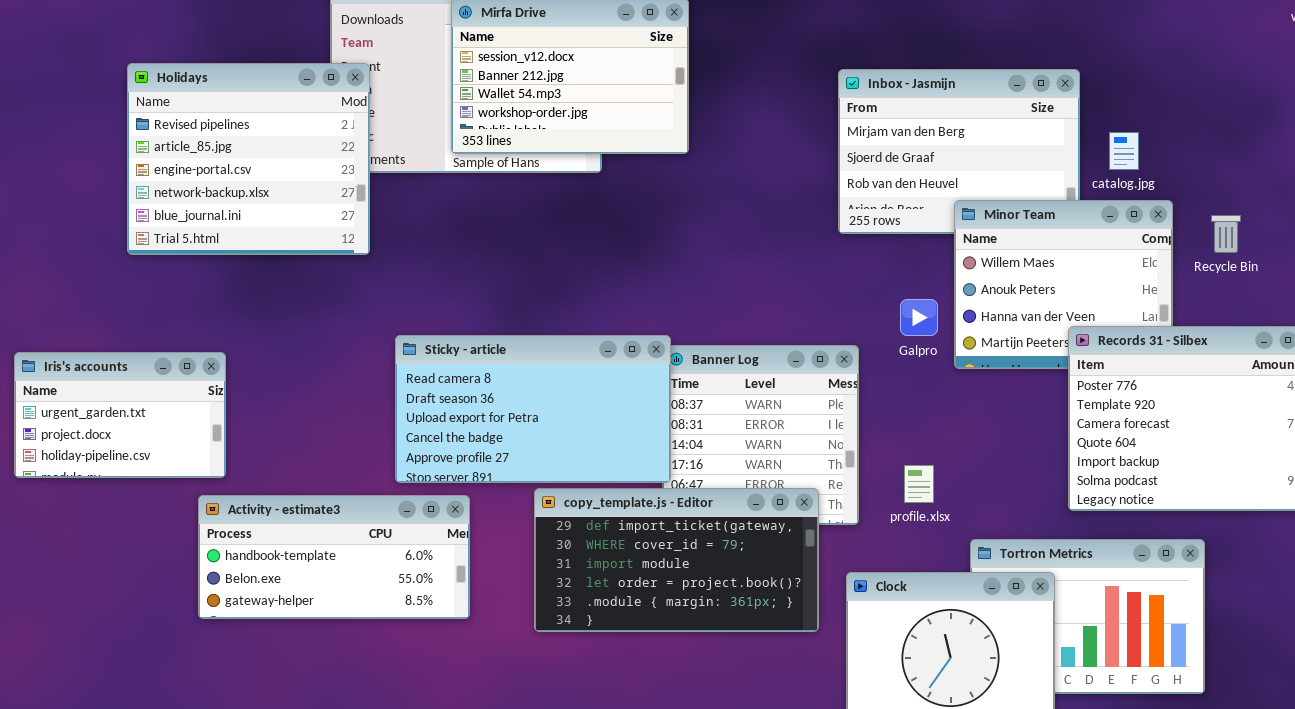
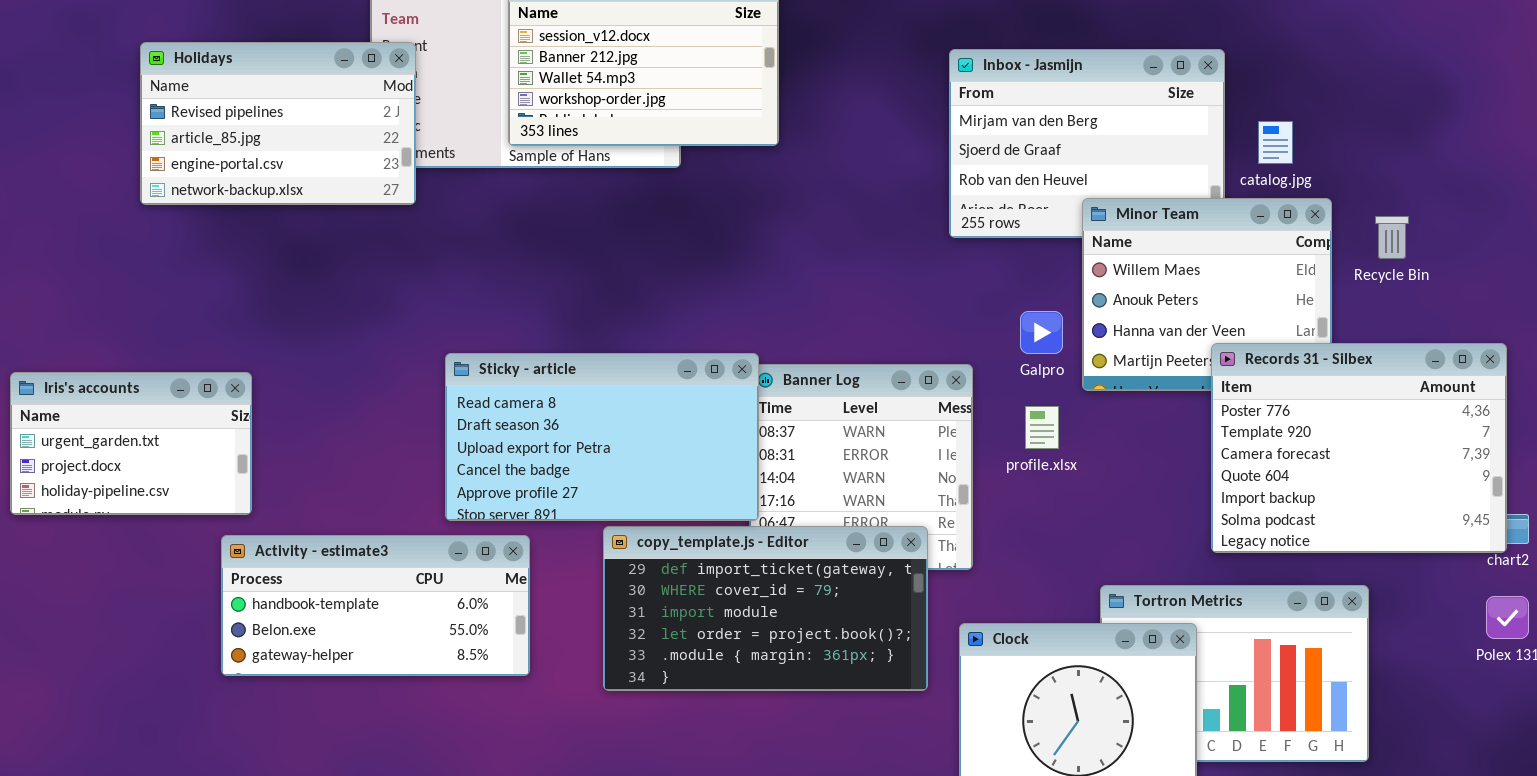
Holidays: [127,63,370,255] -> [140,42,416,205], resized
profile.xlsx: [904,465,934,503] -> [1025,406,1059,449], moved

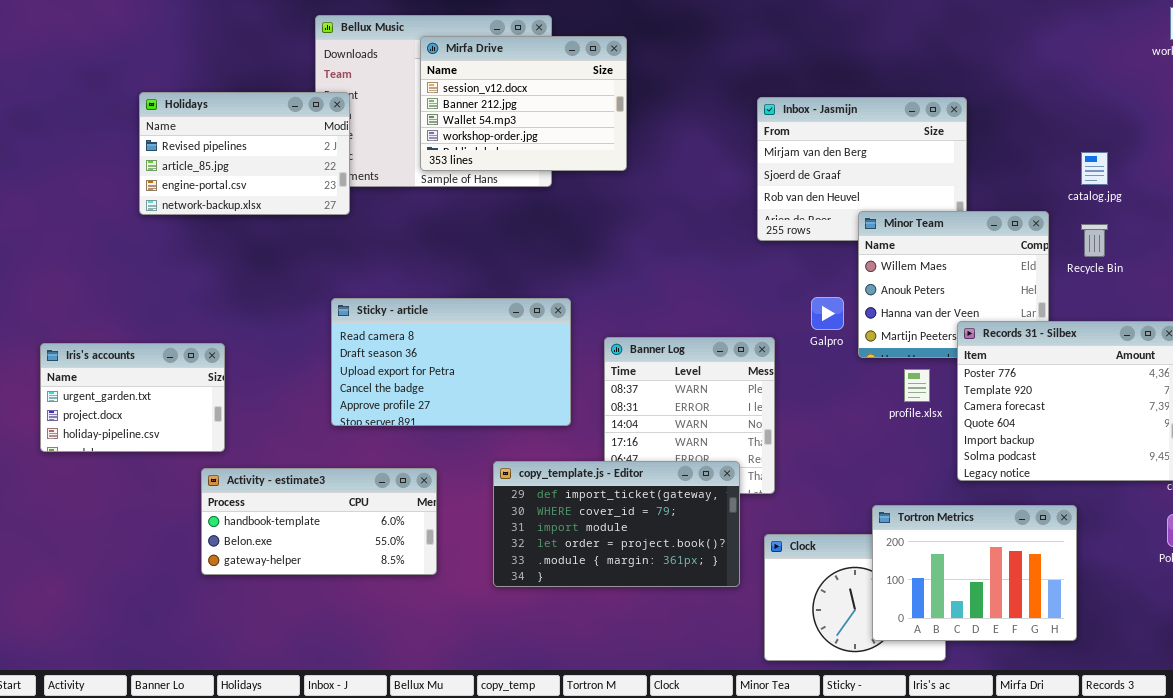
catalog.jpg: [1258,121,1293,164] -> [1081,152,1108,185], moved
Sticky - article: [445,353,759,521] -> [331,298,571,426], moved
profile.xlsx: [1025,406,1059,449] -> [904,369,930,402], moved
Tortron Metrics: [1100,585,1369,762] -> [872,505,1077,641], raised

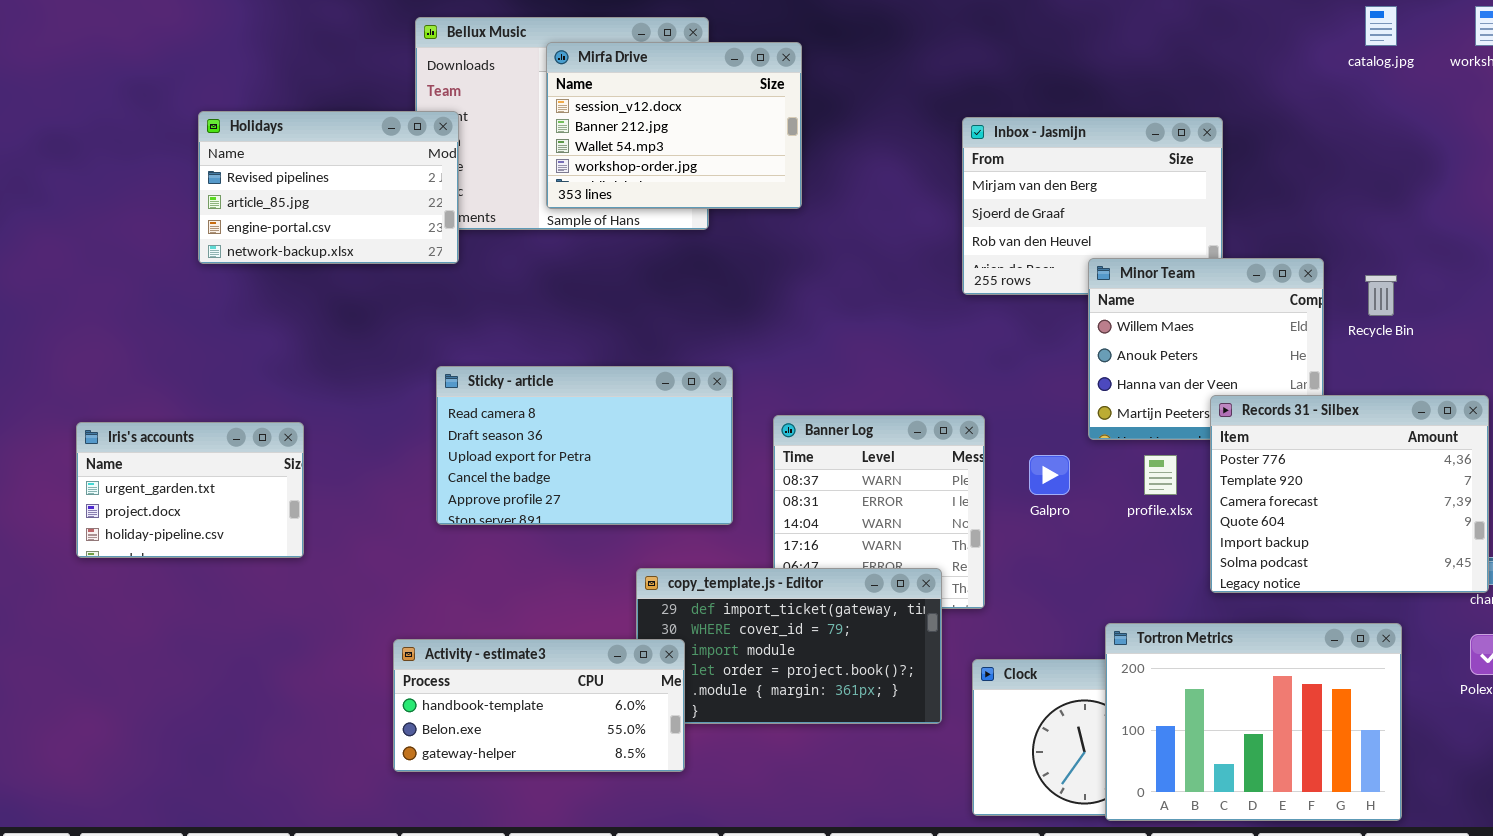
catalog.jpg: [1081,152,1108,185] -> [1365,6,1397,46], moved
Galpro: [811,297,844,330] -> [1029,455,1070,495], moved
Activity - estimate3: [201,468,437,575] -> [393,639,685,772], moved
Tortron Metrics: [872,505,1077,641] -> [1105,623,1402,821], resized

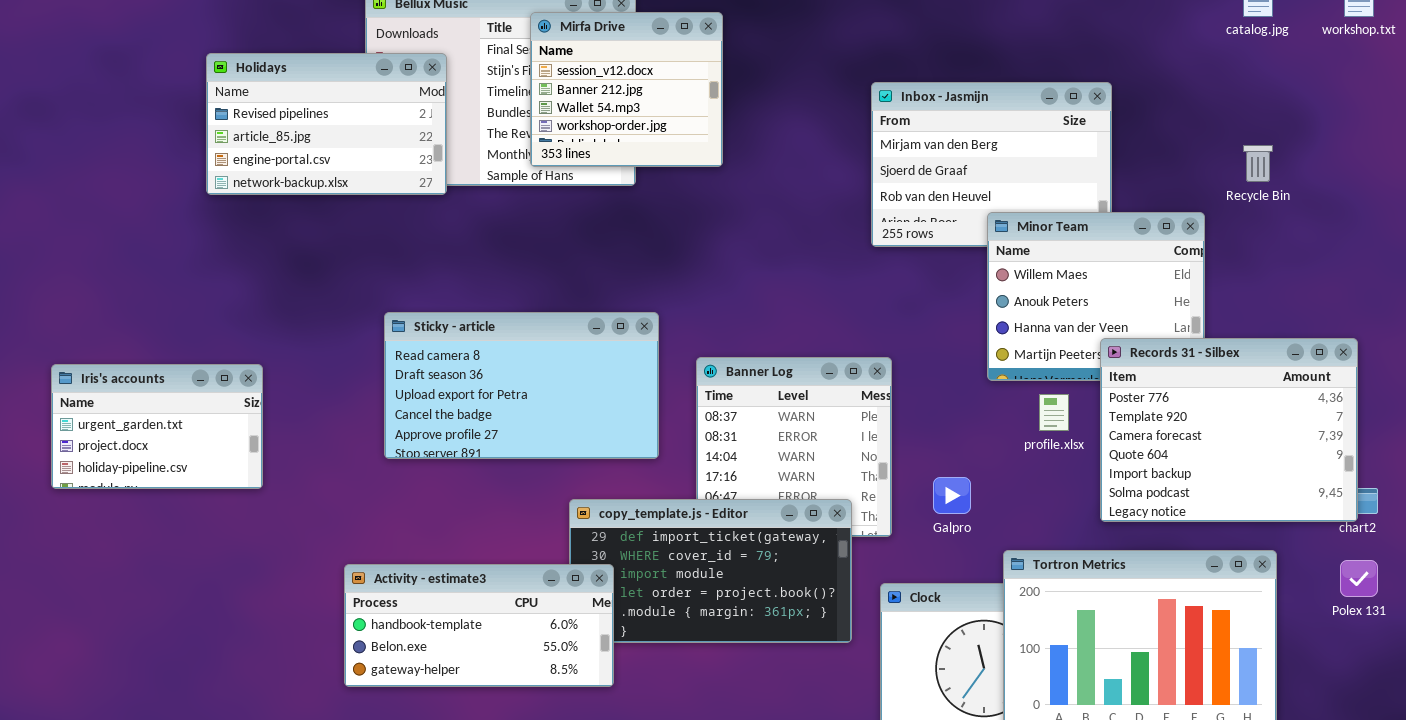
Mirfa Drive: [546,42,802,209] -> [530,12,723,167], resized
Holidays: [198,111,459,264] -> [206,53,447,195], moved
Recycle Bin: [1365,275,1397,316] -> [1243,145,1273,182], moved
Galpro: [1029,455,1070,495] -> [933,477,971,514], moved

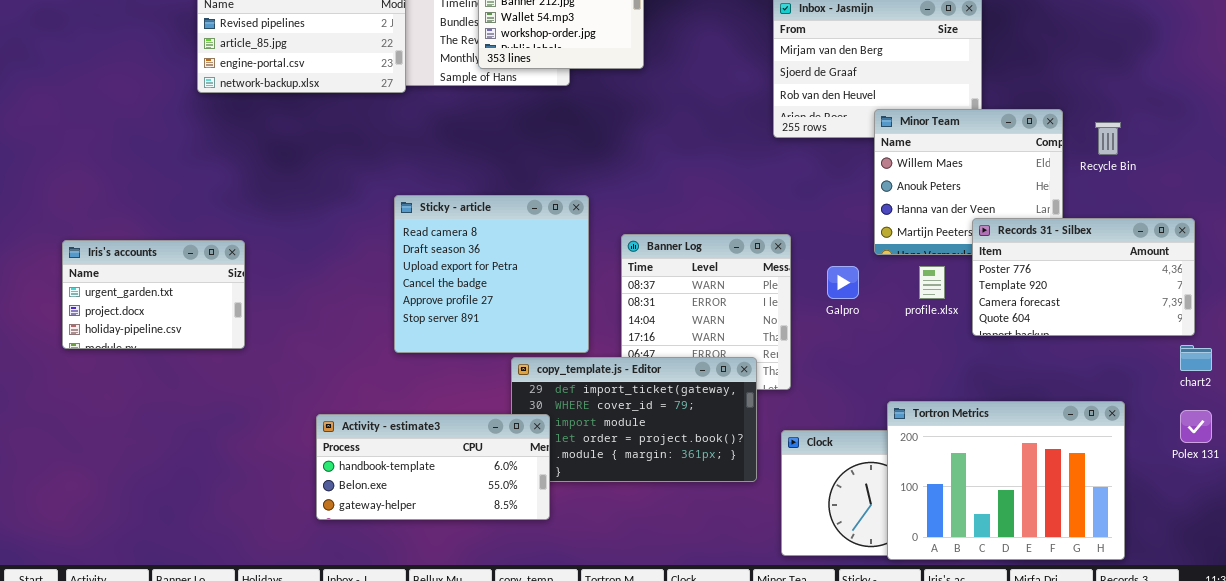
Recycle Bin: [1243,145,1273,182] -> [1095,122,1121,155], moved
Sticky - article: [384,312,659,459] -> [394,195,589,353], resized
Records 31 - Silbex: [1100,338,1358,522] -> [972,218,1195,336], resized
Galpro: [933,477,971,514] -> [827,266,859,299], moved

